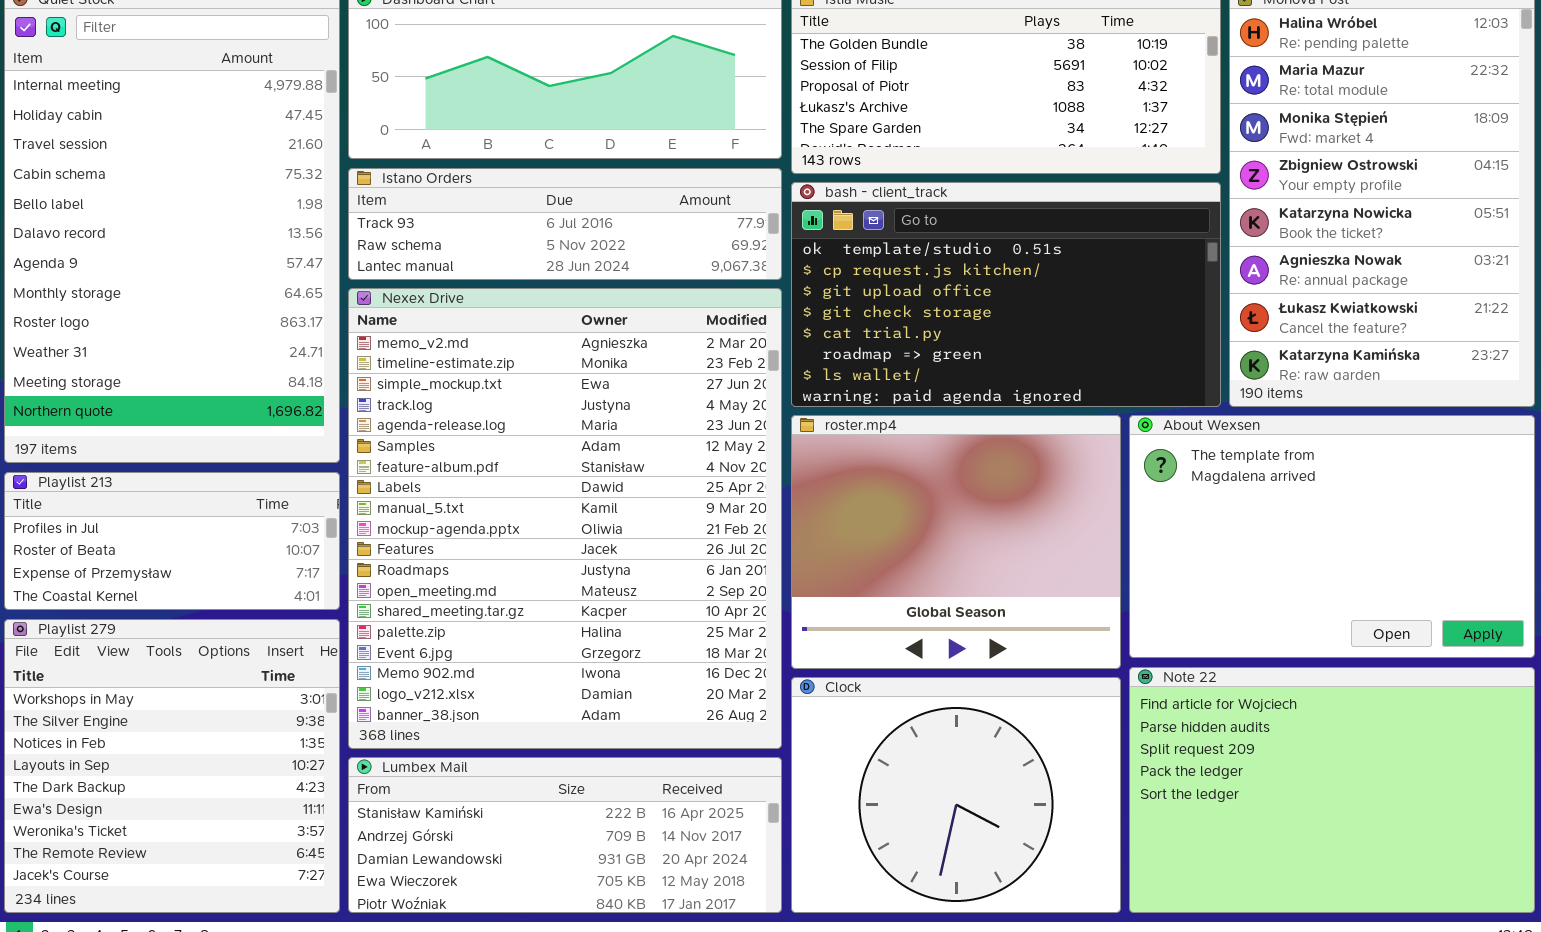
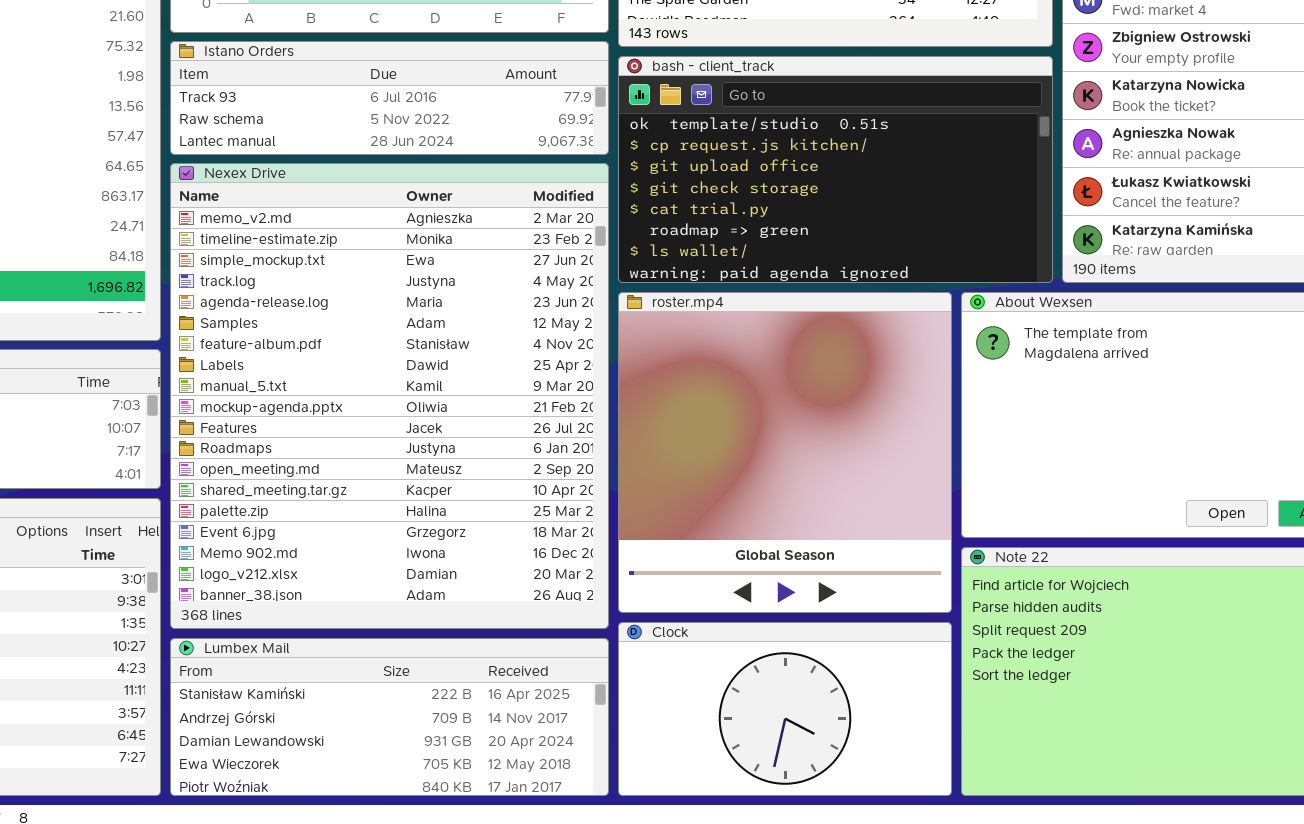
roster.mp4: [791,415,1121,669] -> [618,292,952,613], resized
Clock: [791,677,1121,913] -> [618,622,952,796], resized

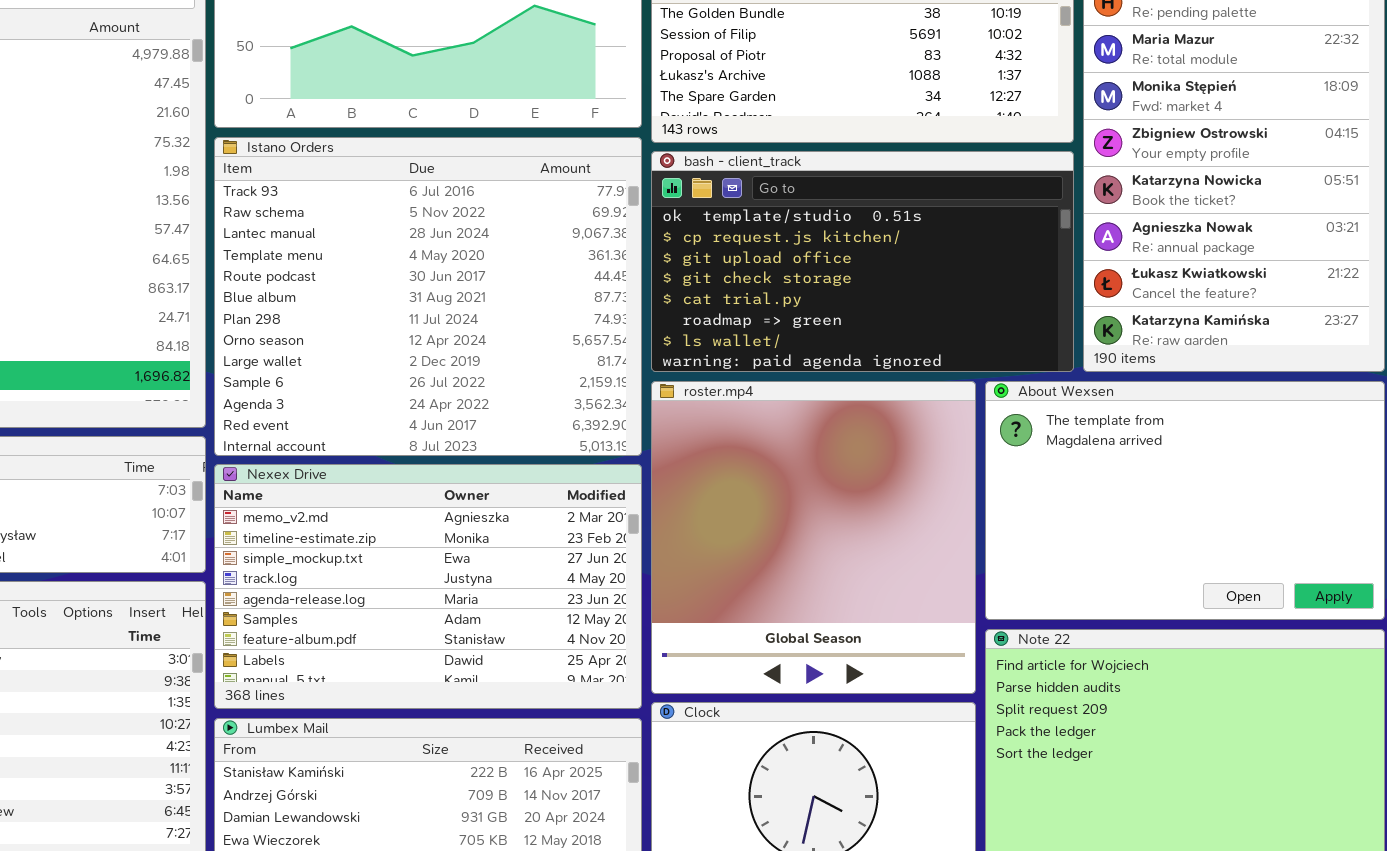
Istano Orders: [170,41,609,155] -> [214,137,642,456], resized
Nexex Drive: [170,163,609,629] -> [214,464,642,709], resized

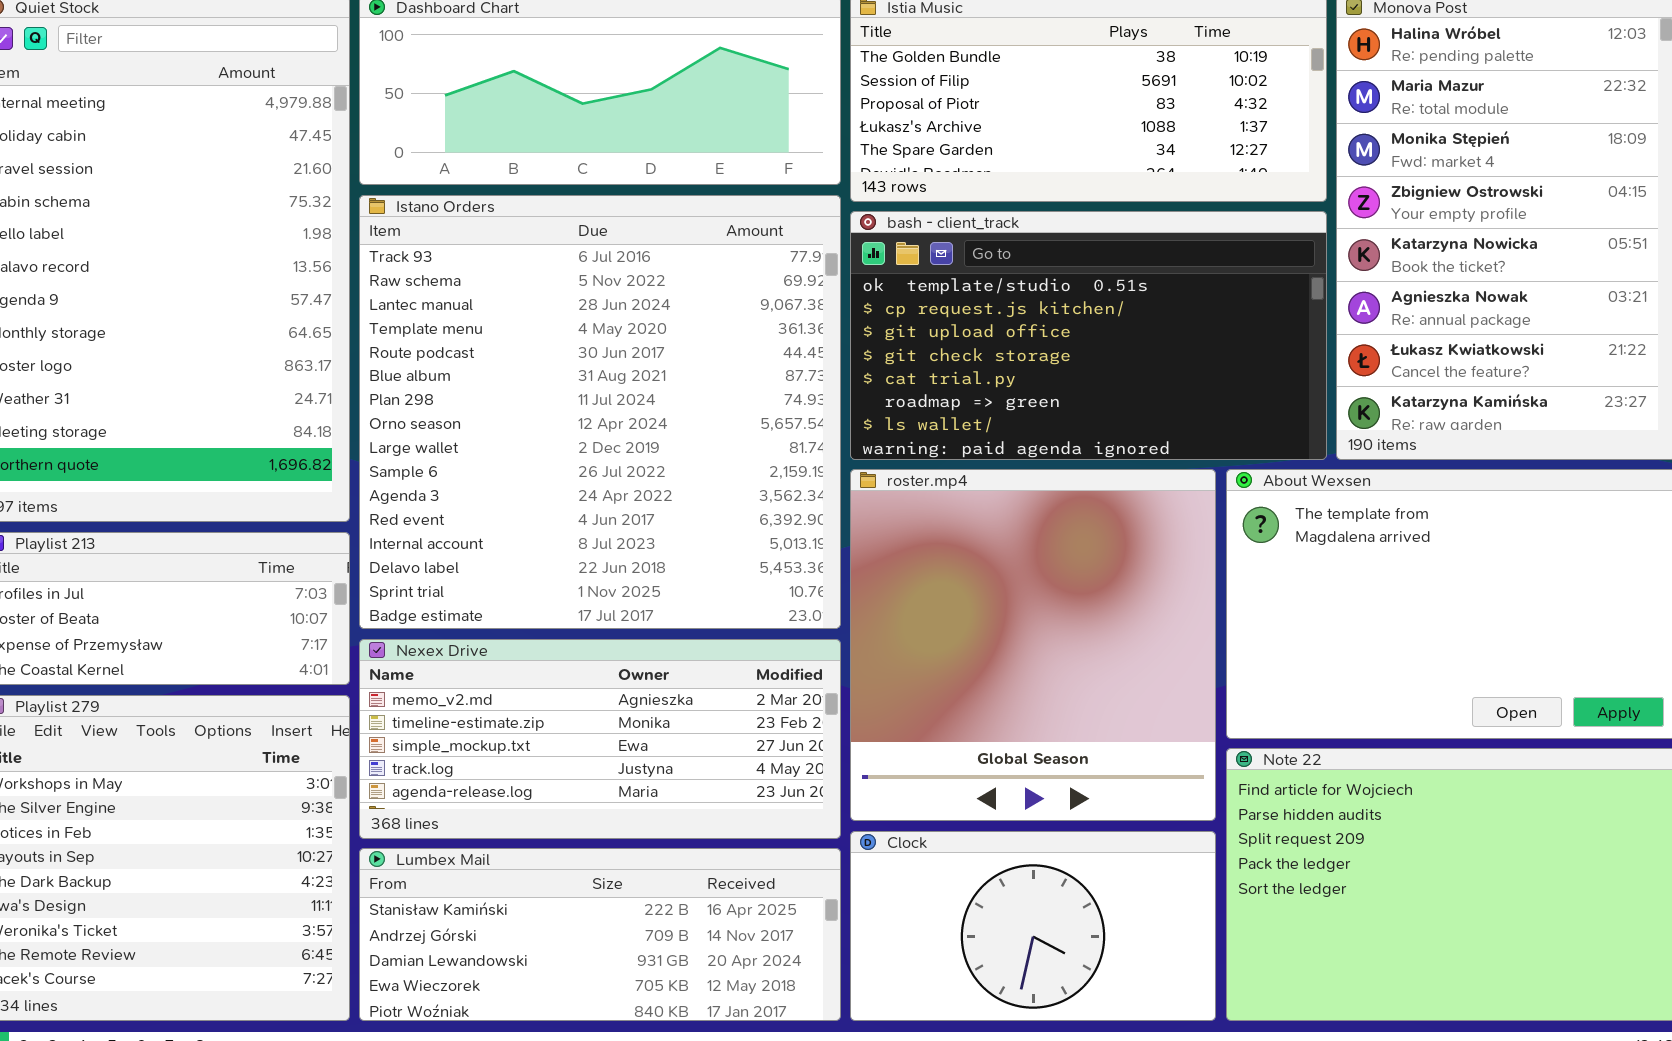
Istano Orders: [214,137,642,456] -> [359,195,841,629], resized
Nexex Drive: [214,464,642,709] -> [359,639,841,839], resized

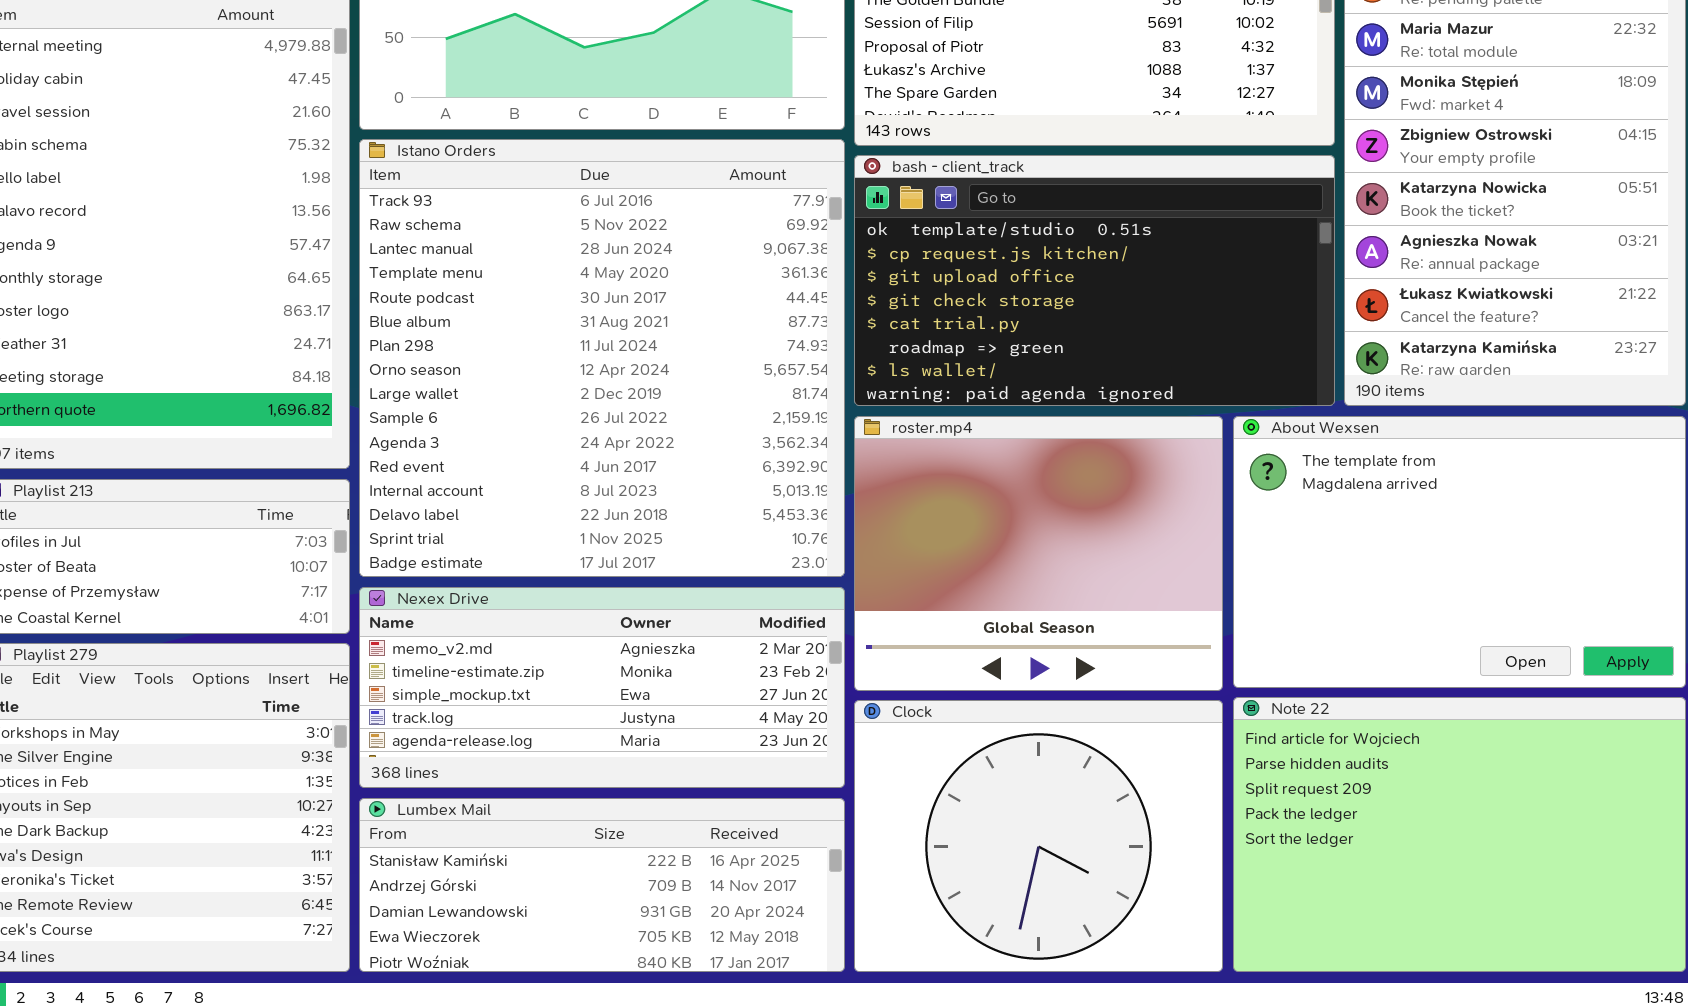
roster.mp4: [850,469,1216,821] -> [854,416,1223,691], resized
Clock: [850,831,1216,1021] -> [854,700,1223,972], resized

